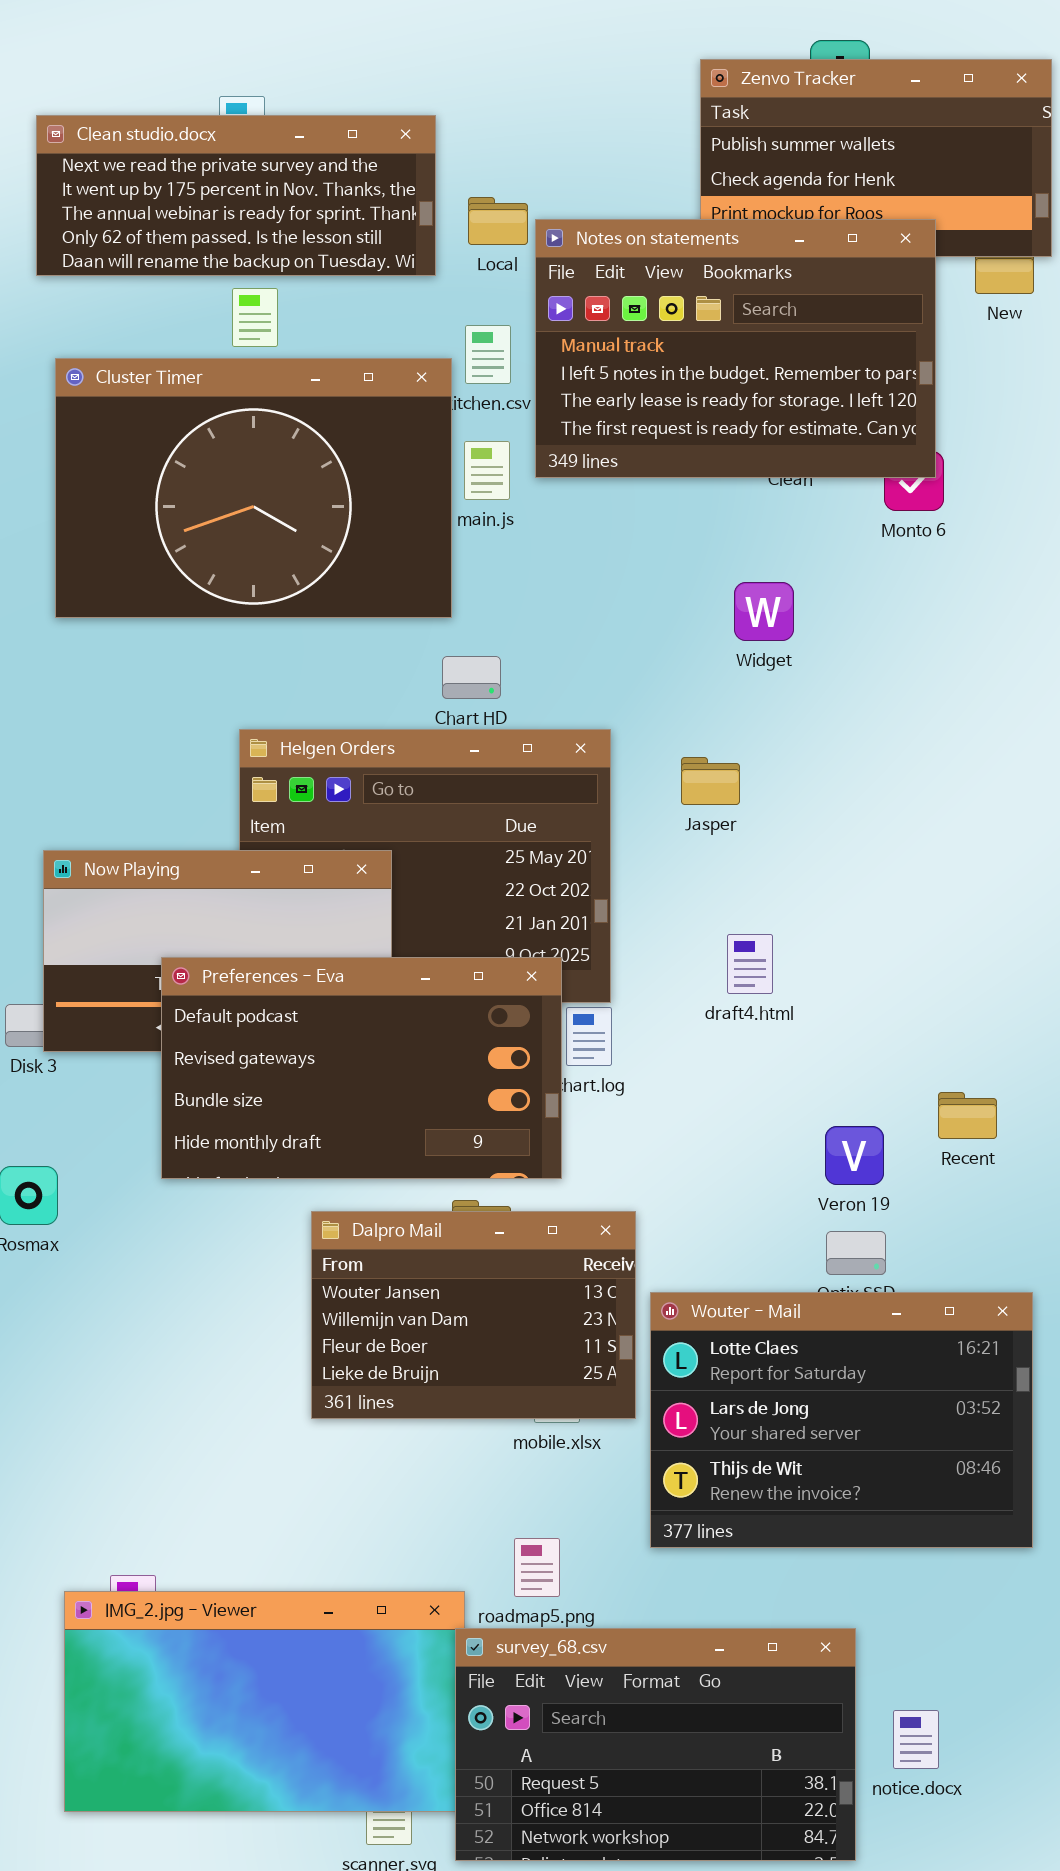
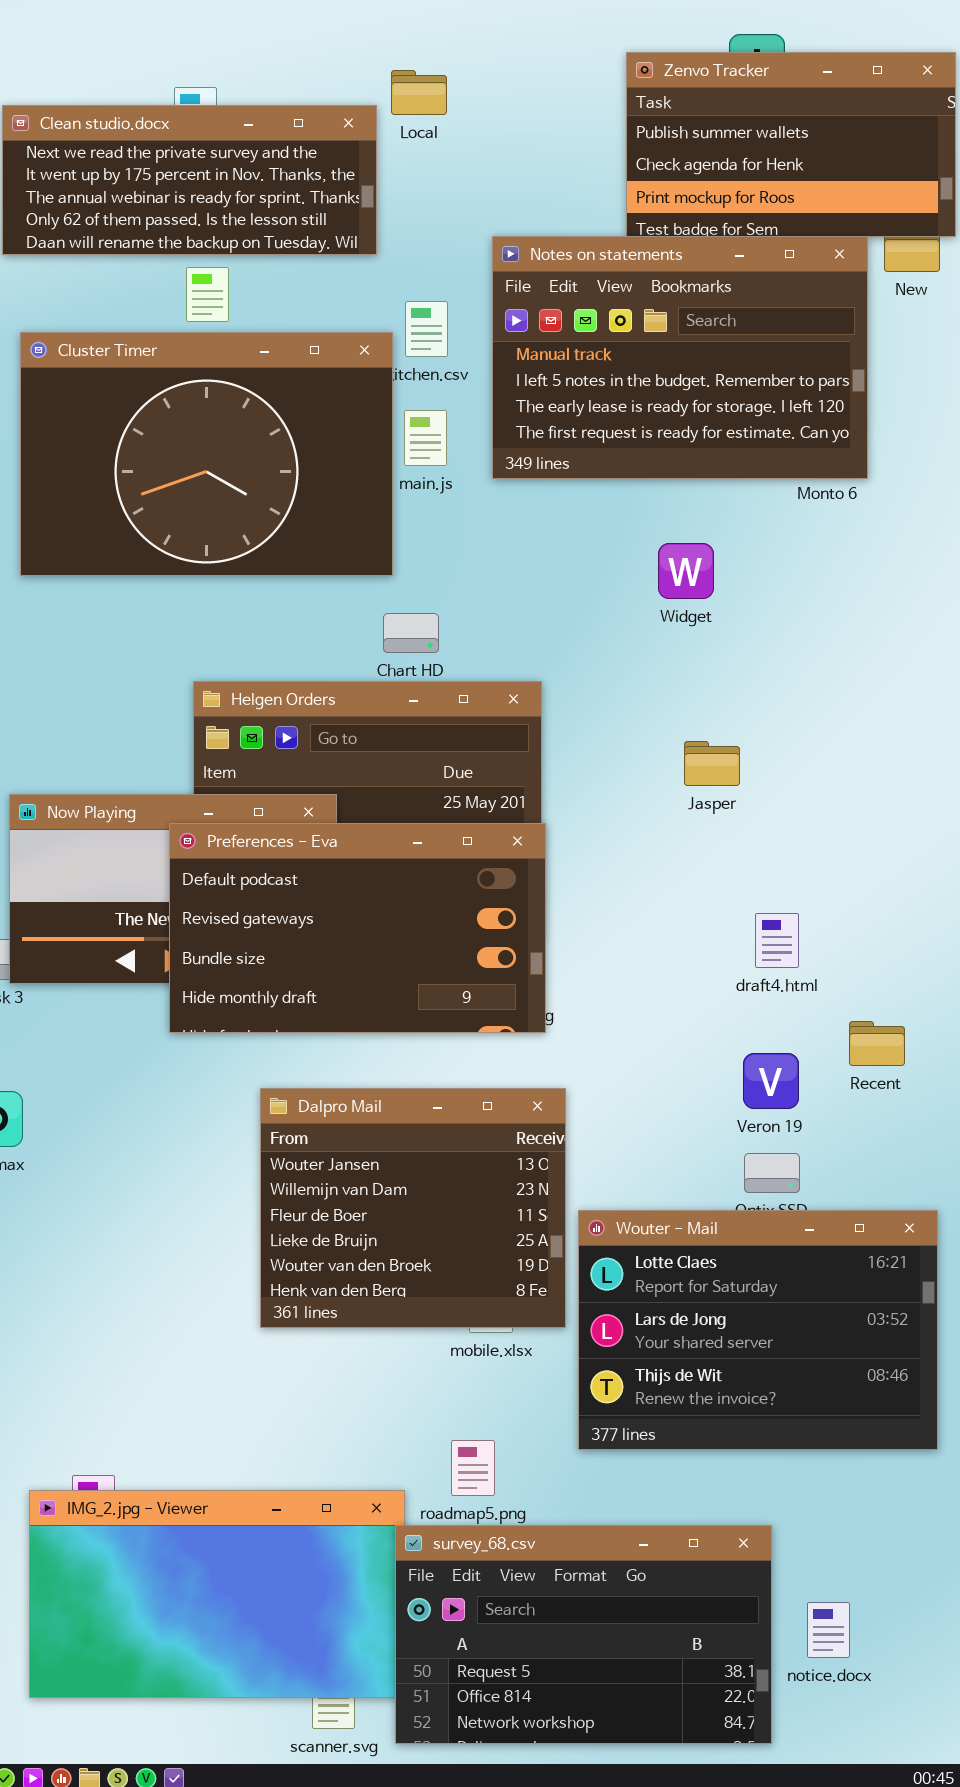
Local: [468,197,528,245] -> [391,70,447,115], moved
Notes on statements: [535,219,936,478] -> [492,236,868,479], moved
Jasper: [681,757,740,805] -> [684,741,740,786], moved
draft4.html: [727,934,773,994] -> [755,913,799,968], moved
Preferences - Eva: [161,957,562,1179] -> [169,823,546,1033], moved
Dalpro Mail: [311,1211,636,1419] -> [260,1088,566,1328], resized

